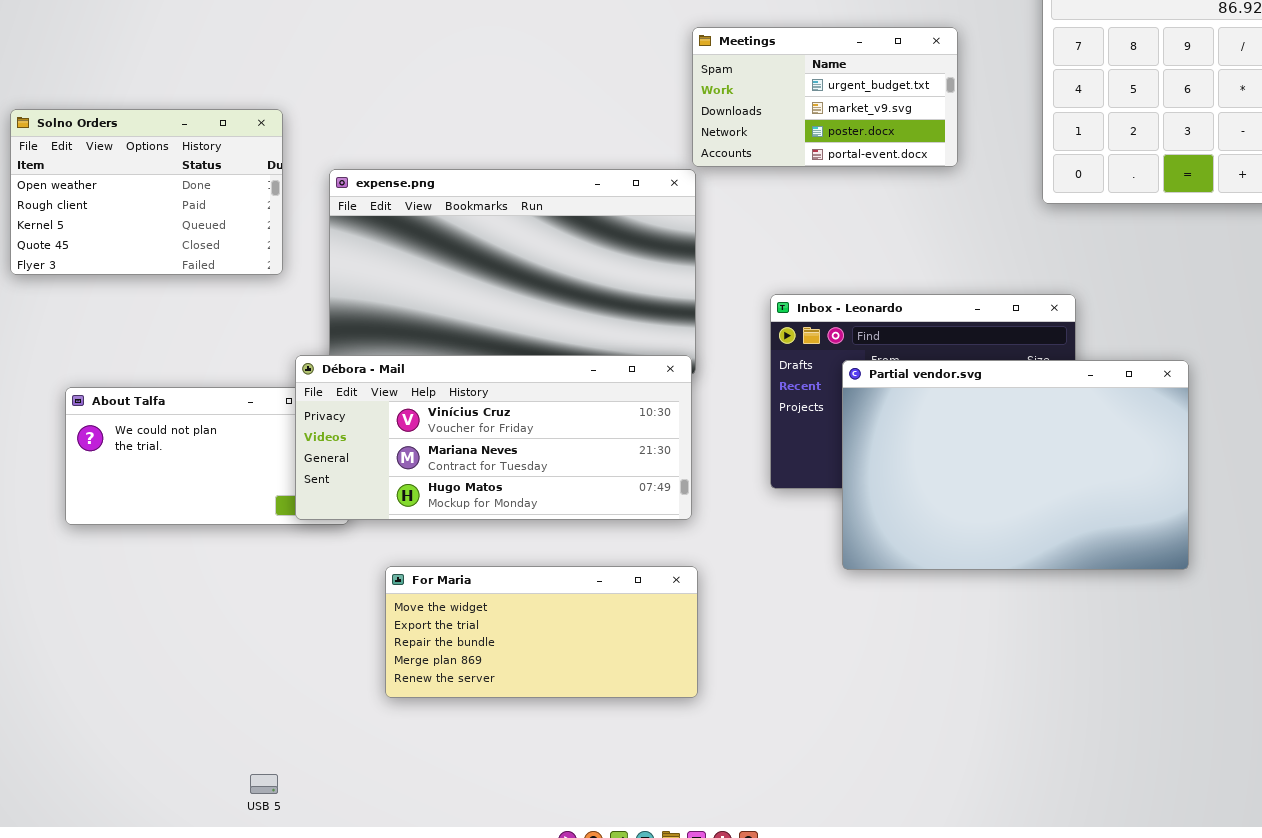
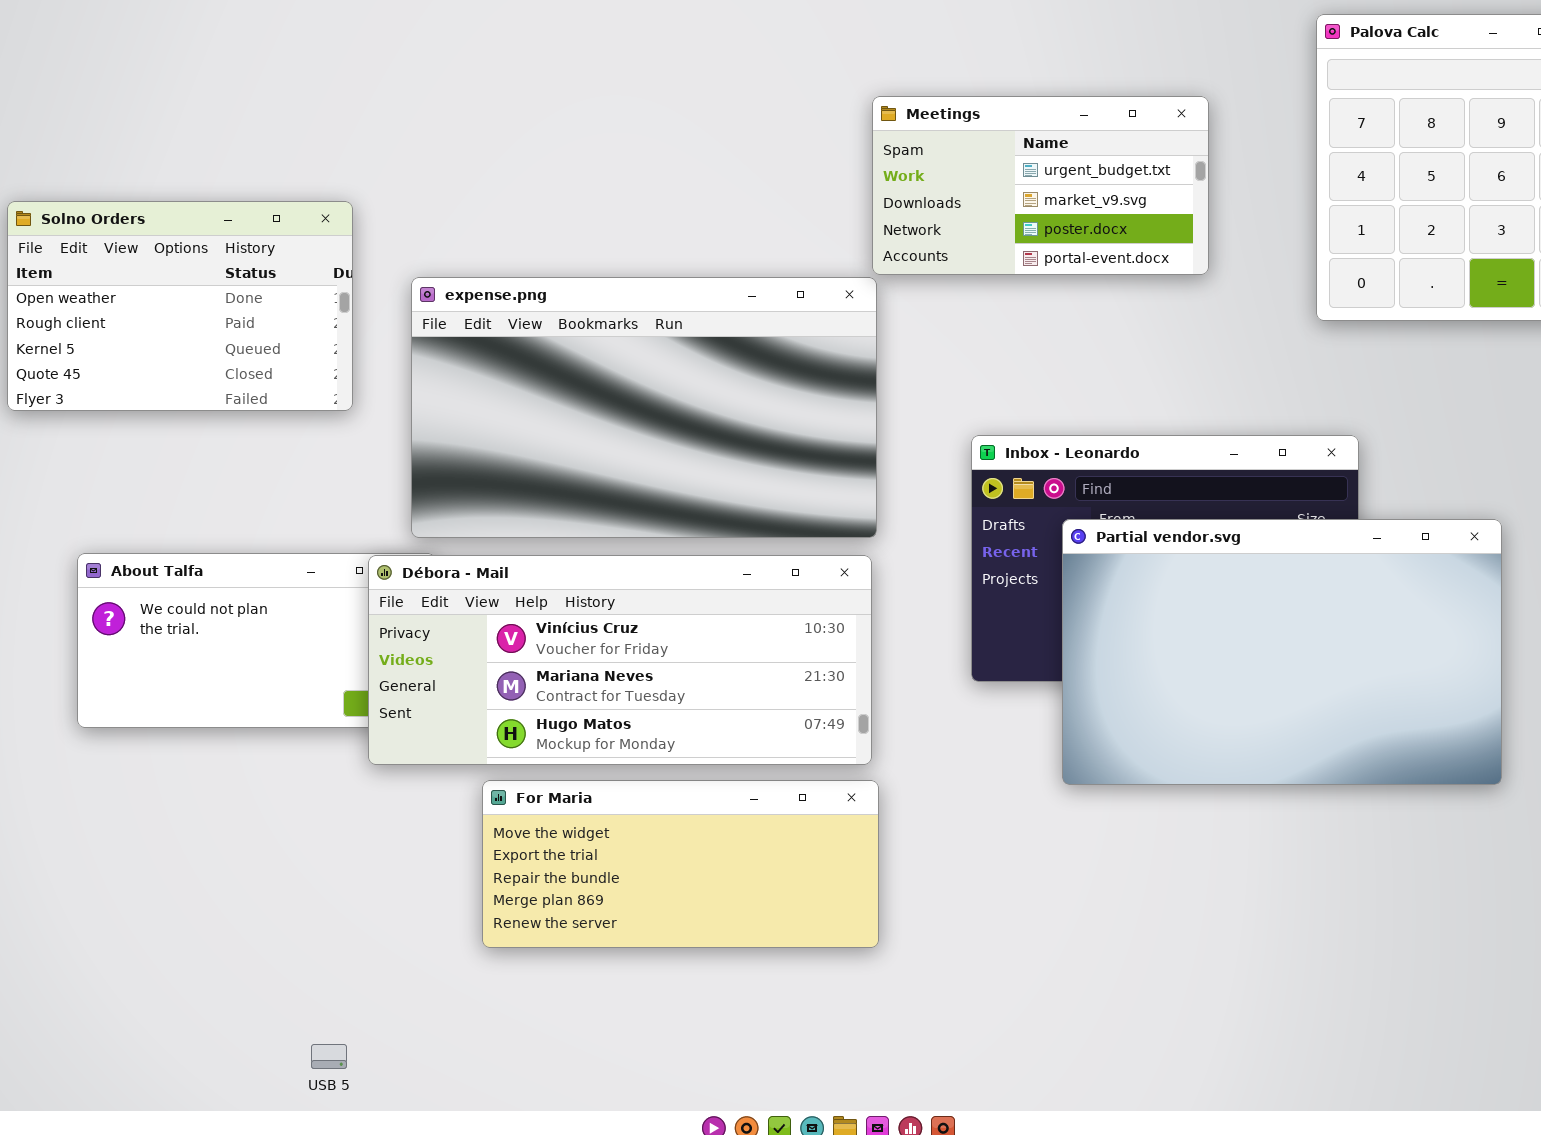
Débora - Mail: [295,355,692,520] -> [368,555,872,765], moved

